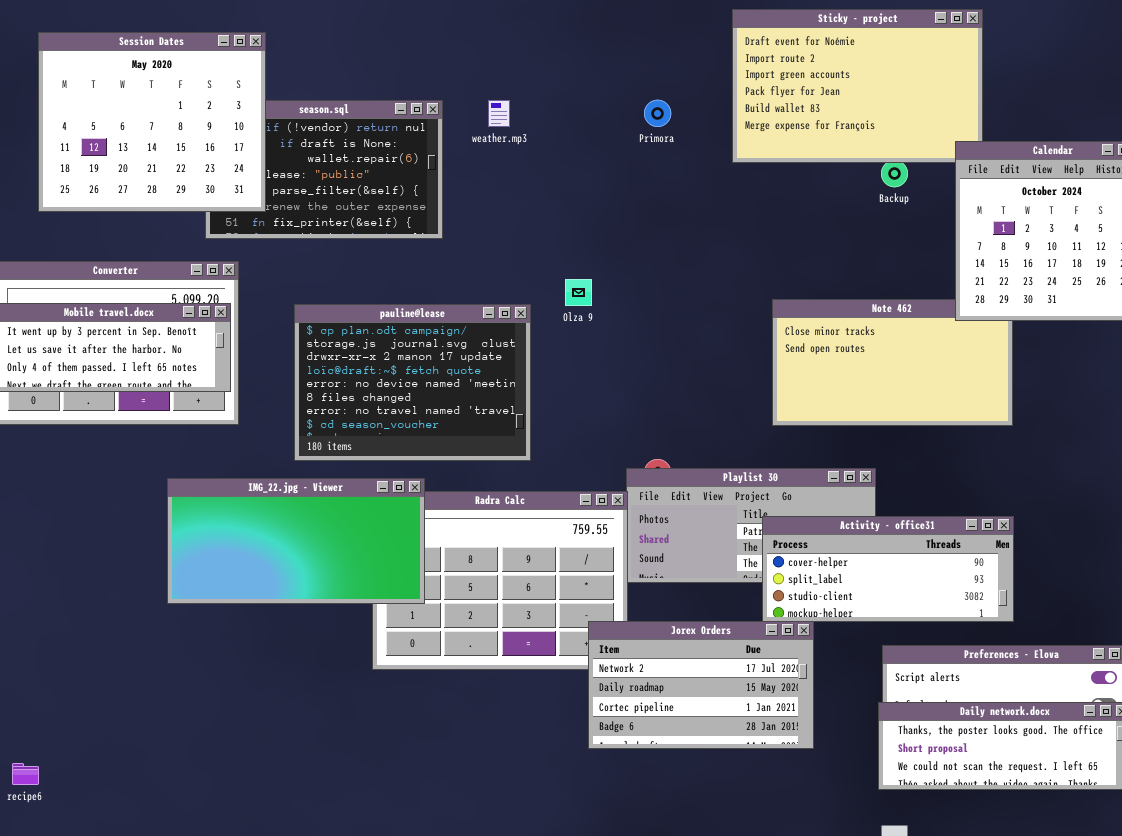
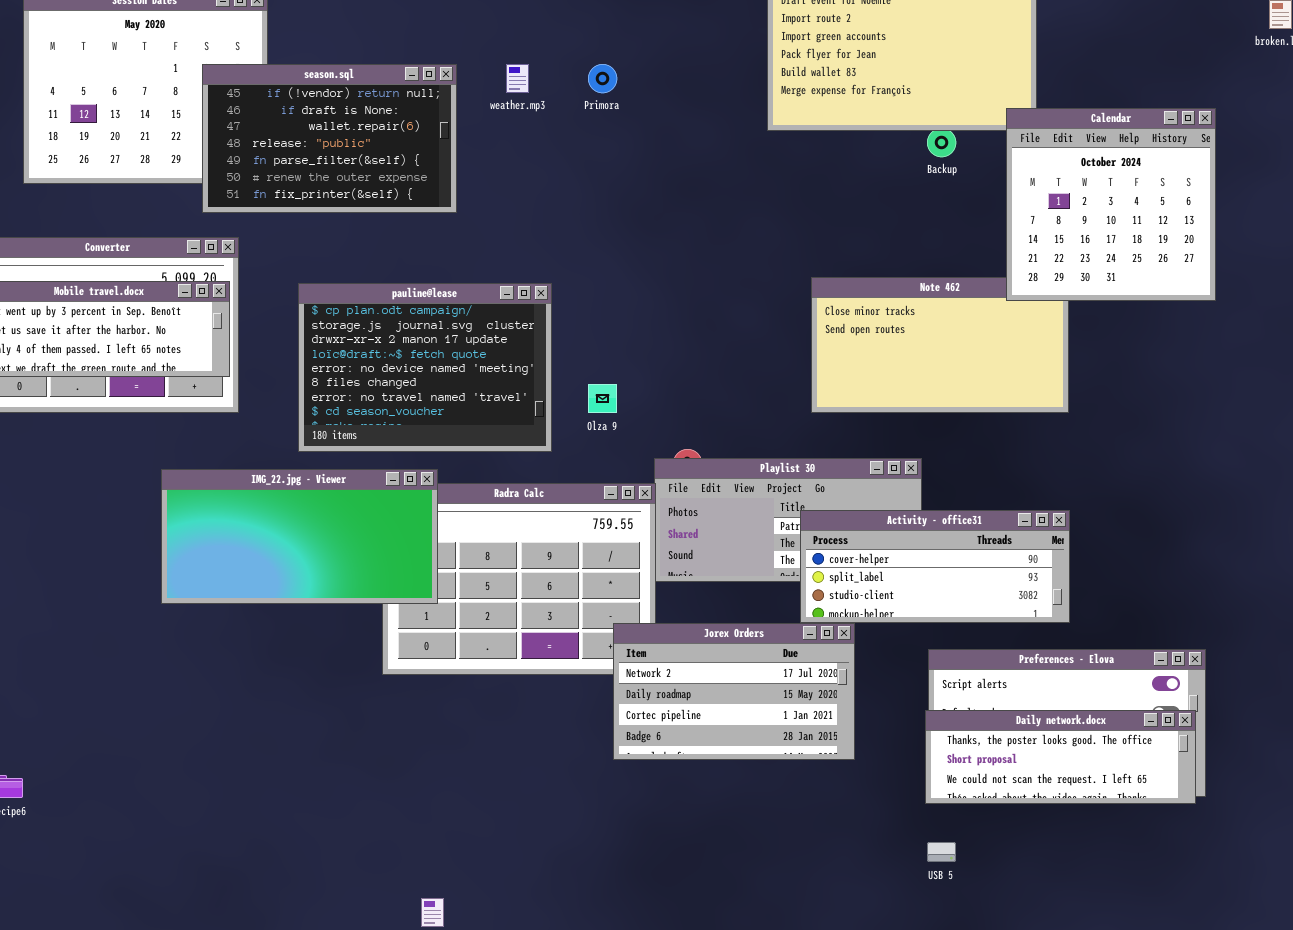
season.sql: [205,100,443,239] -> [202,64,457,213], raised
Primora: [644,100,671,127] -> [588,64,617,93], moved
Olza 9: [565,279,592,306] -> [588,384,617,413], moved

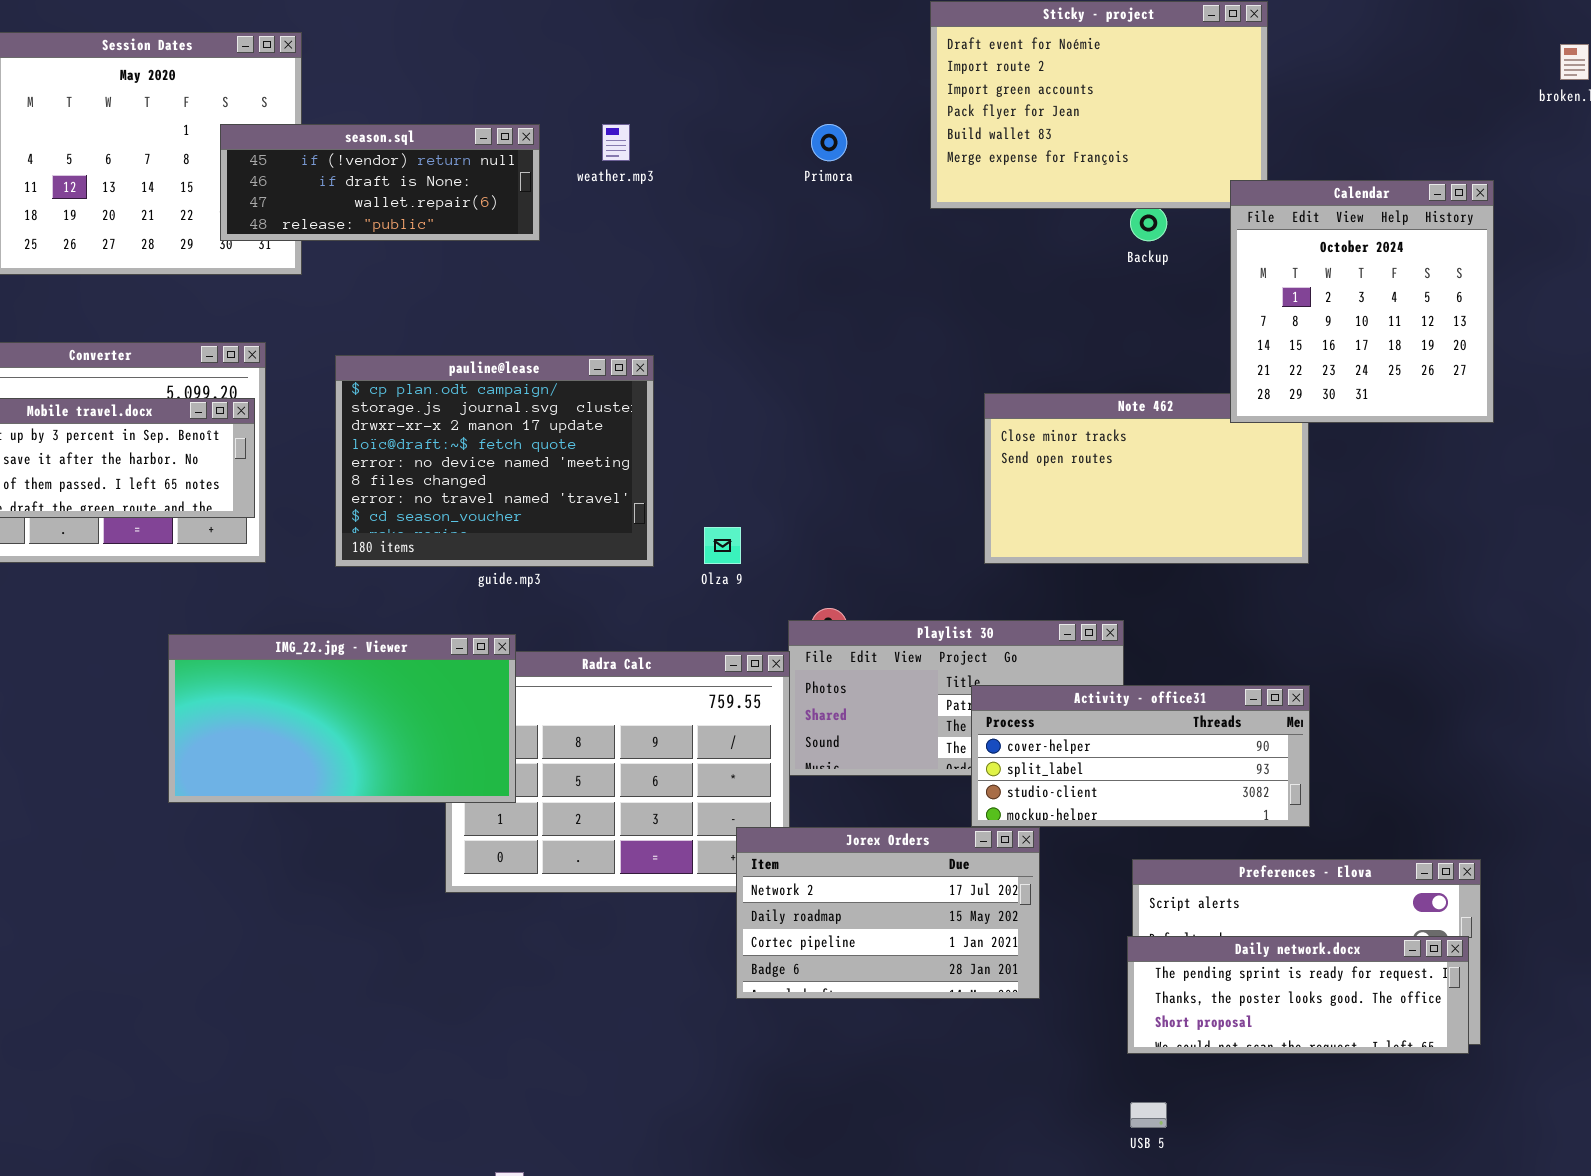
season.sql: [202,64,457,213] -> [220,124,540,241], resized
Primora: [588,64,617,93] -> [811,124,847,161], moved
pauline@lease: [298,283,552,452] -> [335,355,654,567], moved
Daily network.docx: [925,710,1196,804] -> [1127,936,1469,1054], scrolled up 1 row

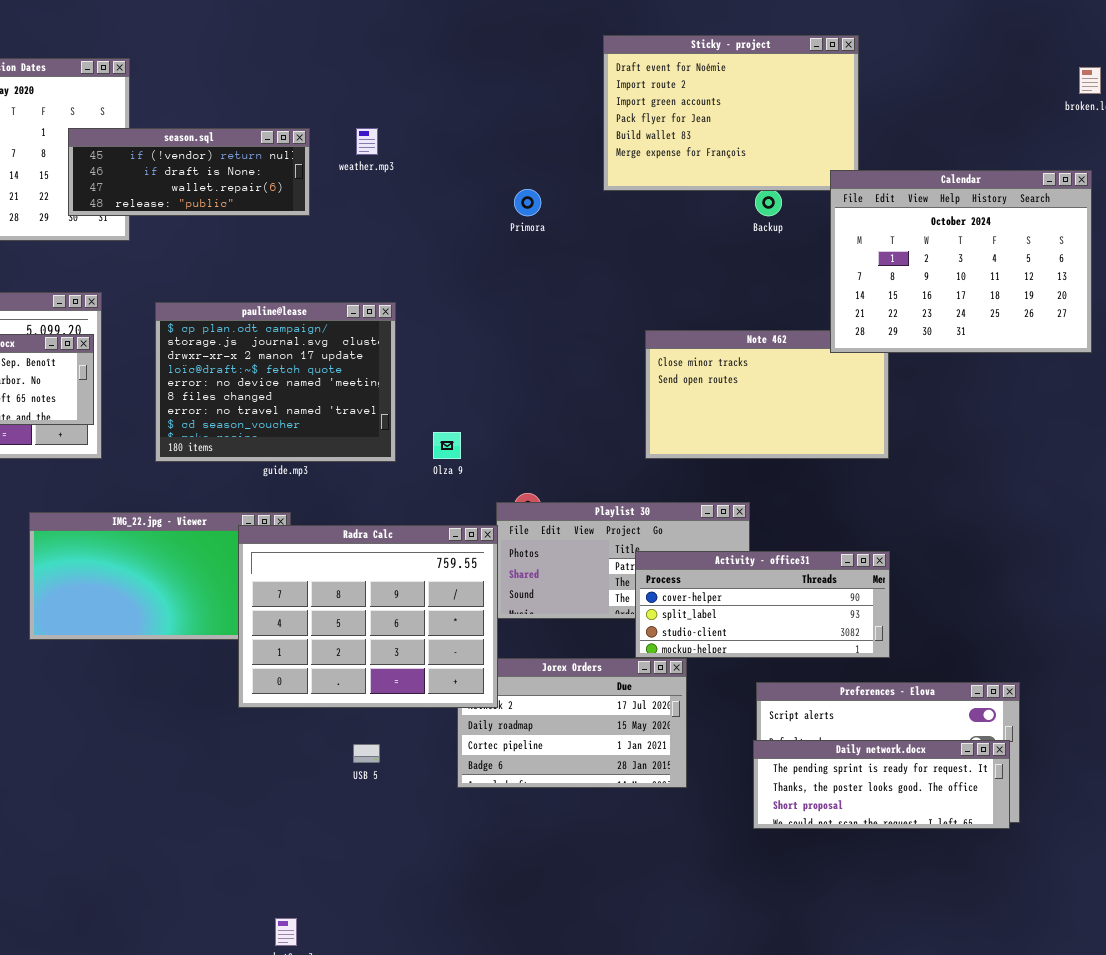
Primora: [811,124,847,161] -> [514,189,541,216], moved
Calendar: [1230,180,1494,423] -> [830,170,1092,353], resized
Radra Calc: [445,651,790,893] -> [238,525,498,708], raised
USB 5: [1130,1102,1167,1128] -> [353,744,380,763], moved

